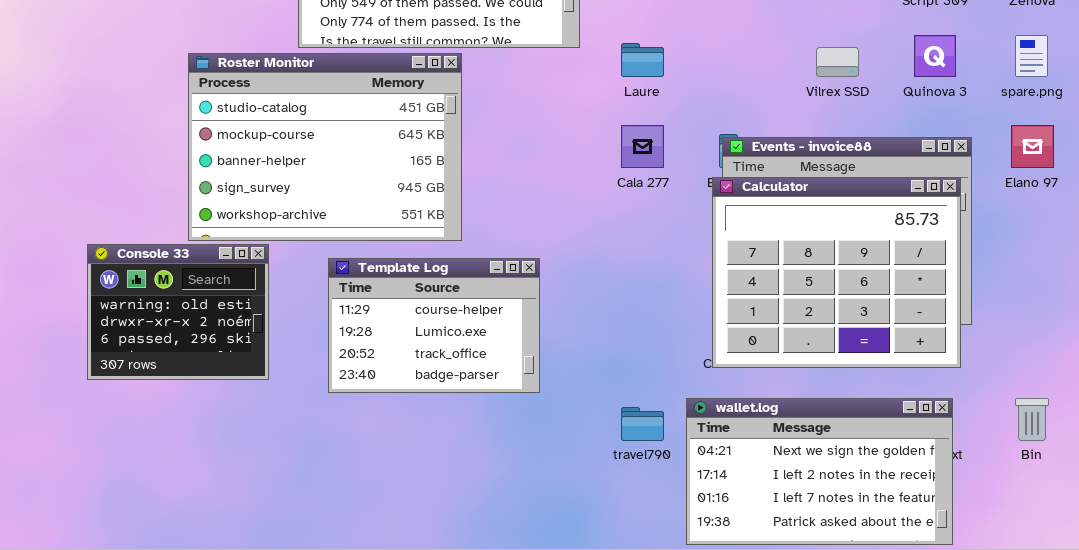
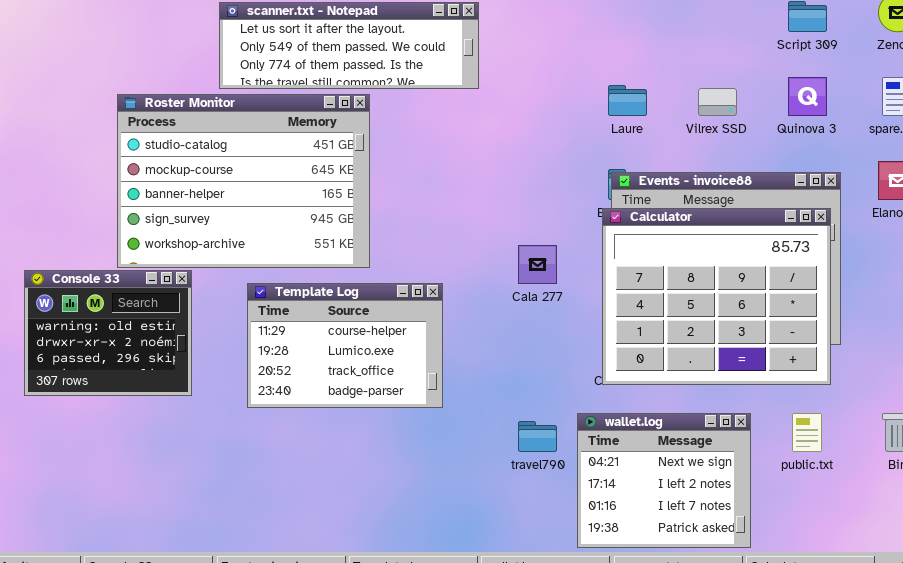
Laure: [621,43,664,77] -> [608,85,647,116], moved
Cala 277: [621,125,664,168] -> [518,245,557,284], moved
wallet.log: [686,398,953,545] -> [577,413,751,548], resized

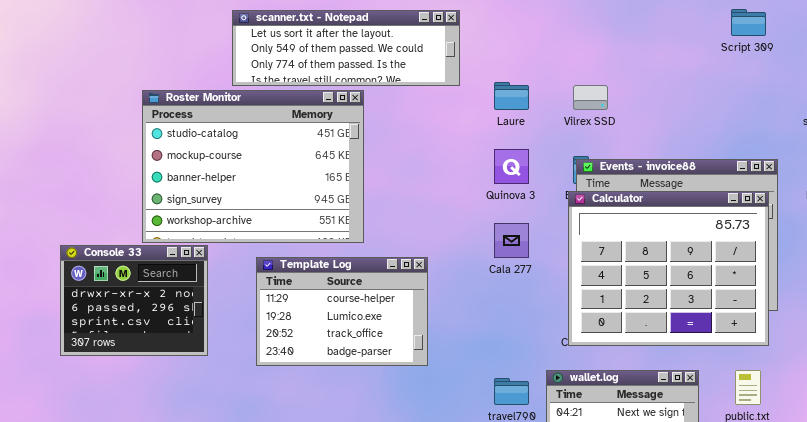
Quinova 3: [788,77,827,116] -> [494,149,529,184], moved
Laure: [608,85,647,116] -> [494,82,529,110], moved
Vilrex SSD: [698,88,737,116] -> [573,85,608,110], moved
Console 33: [24,270,192,396] -> [60,245,208,356], scrolled down 1 row

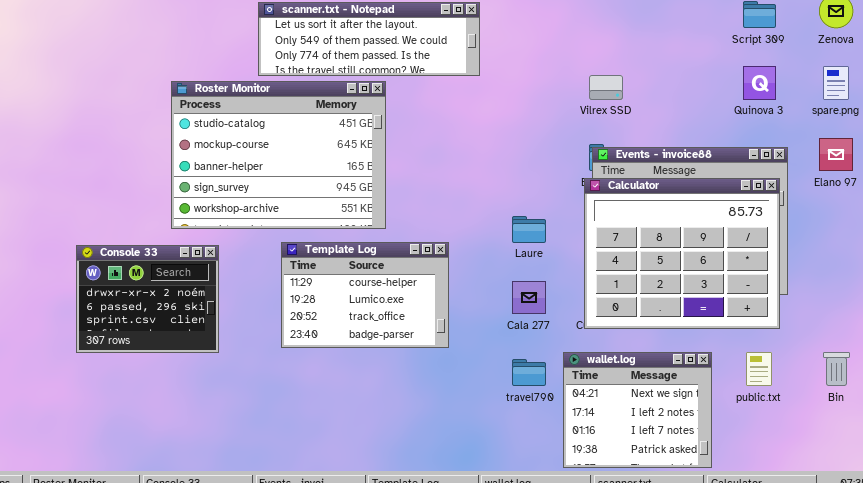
Laure: [494,82,529,110] -> [512,216,546,243], moved
Quinova 3: [494,149,529,184] -> [743,66,776,100], moved
Cala 277: [494,223,529,258] -> [512,281,546,314], moved
Console 33: [60,245,208,356] -> [76,245,219,353], moved

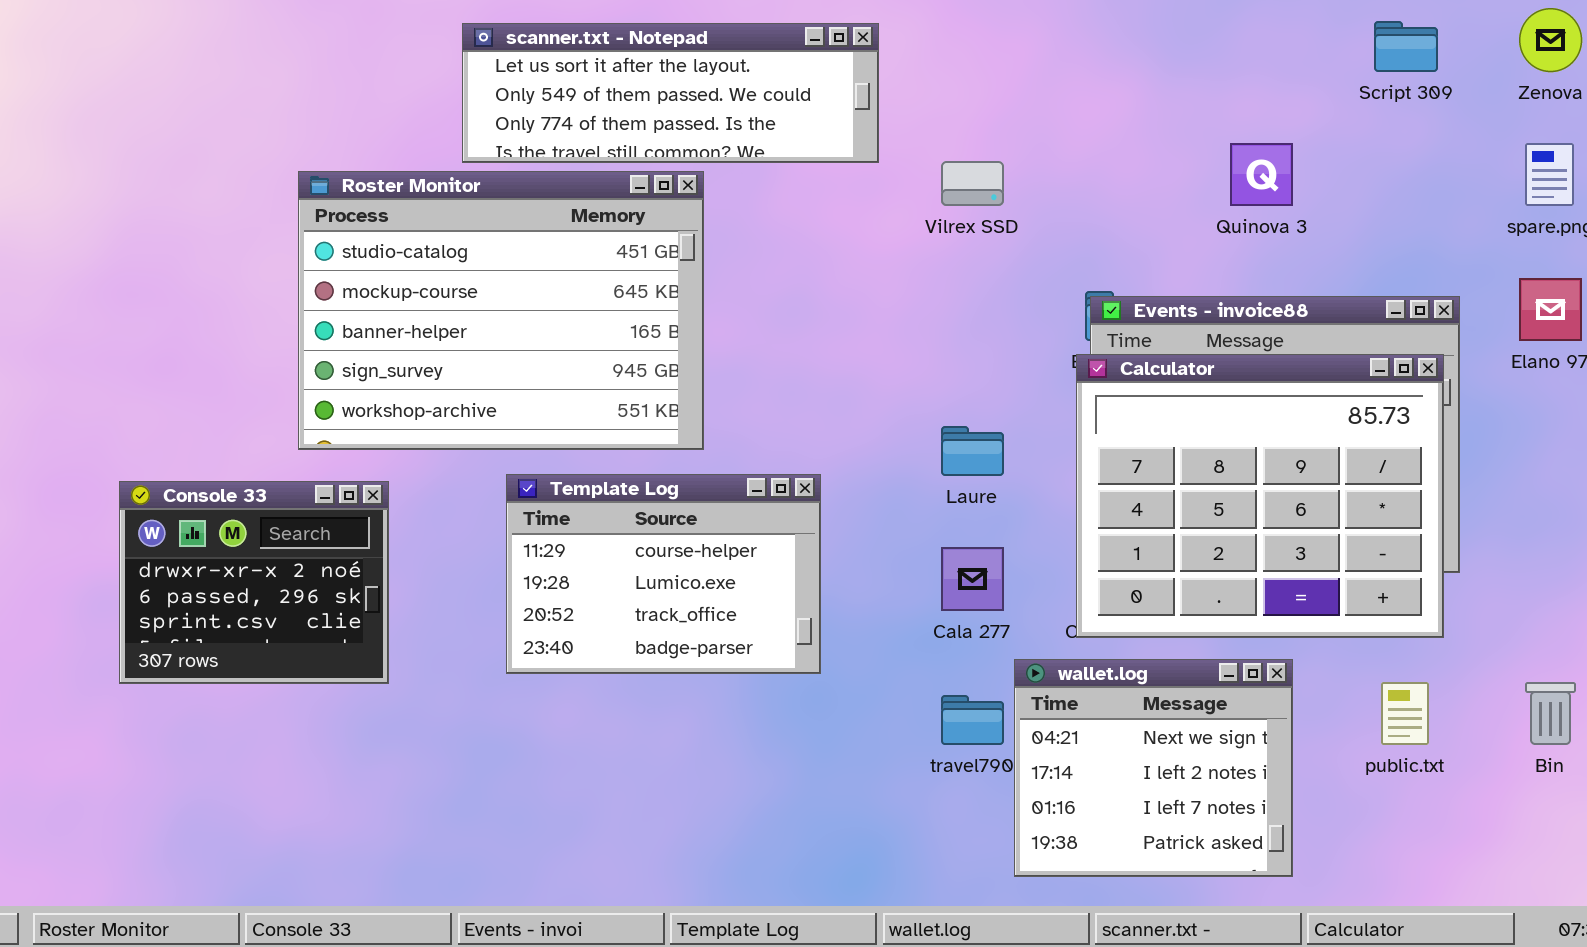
Quinova 3: [743,66,776,100] -> [1230,143,1293,206], moved
Vilrex SSD: [589,75,623,100] -> [941,161,1004,206], moved
wallet.log: [563,352,712,468] -> [1014,659,1293,877], moved

